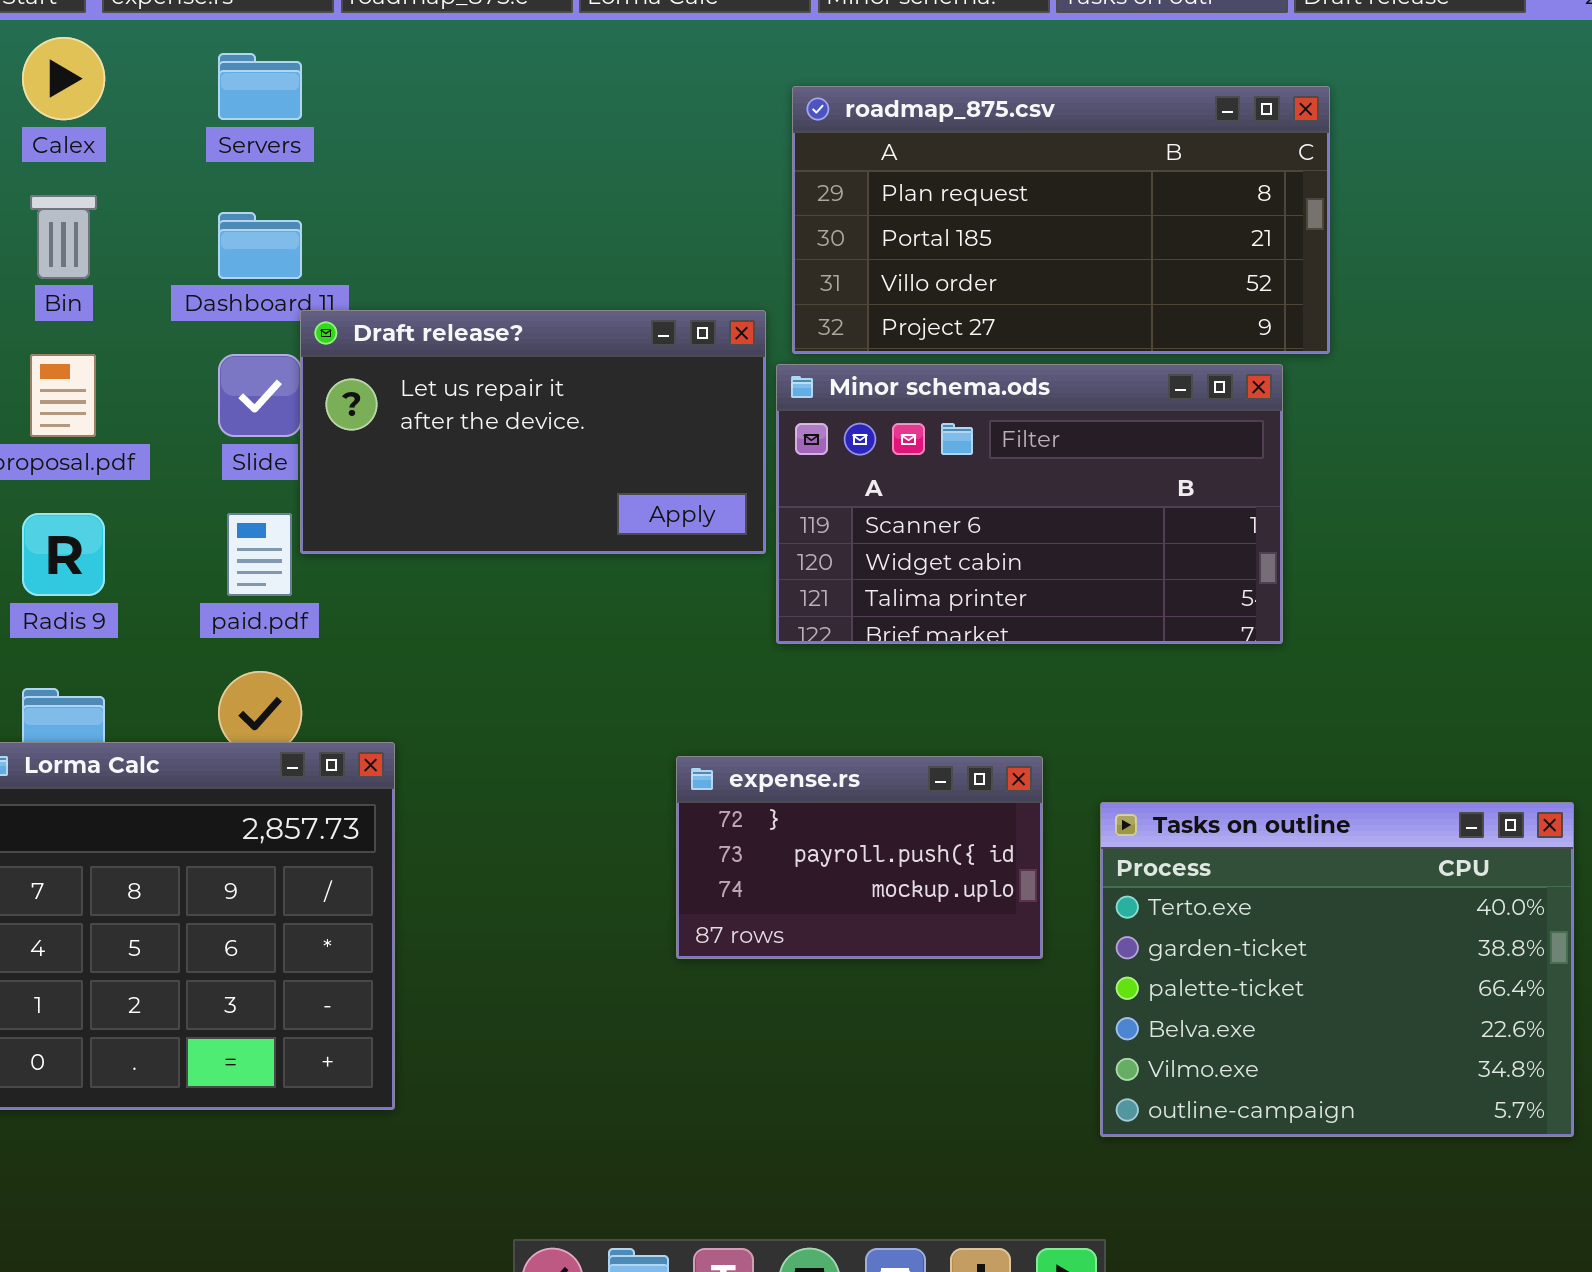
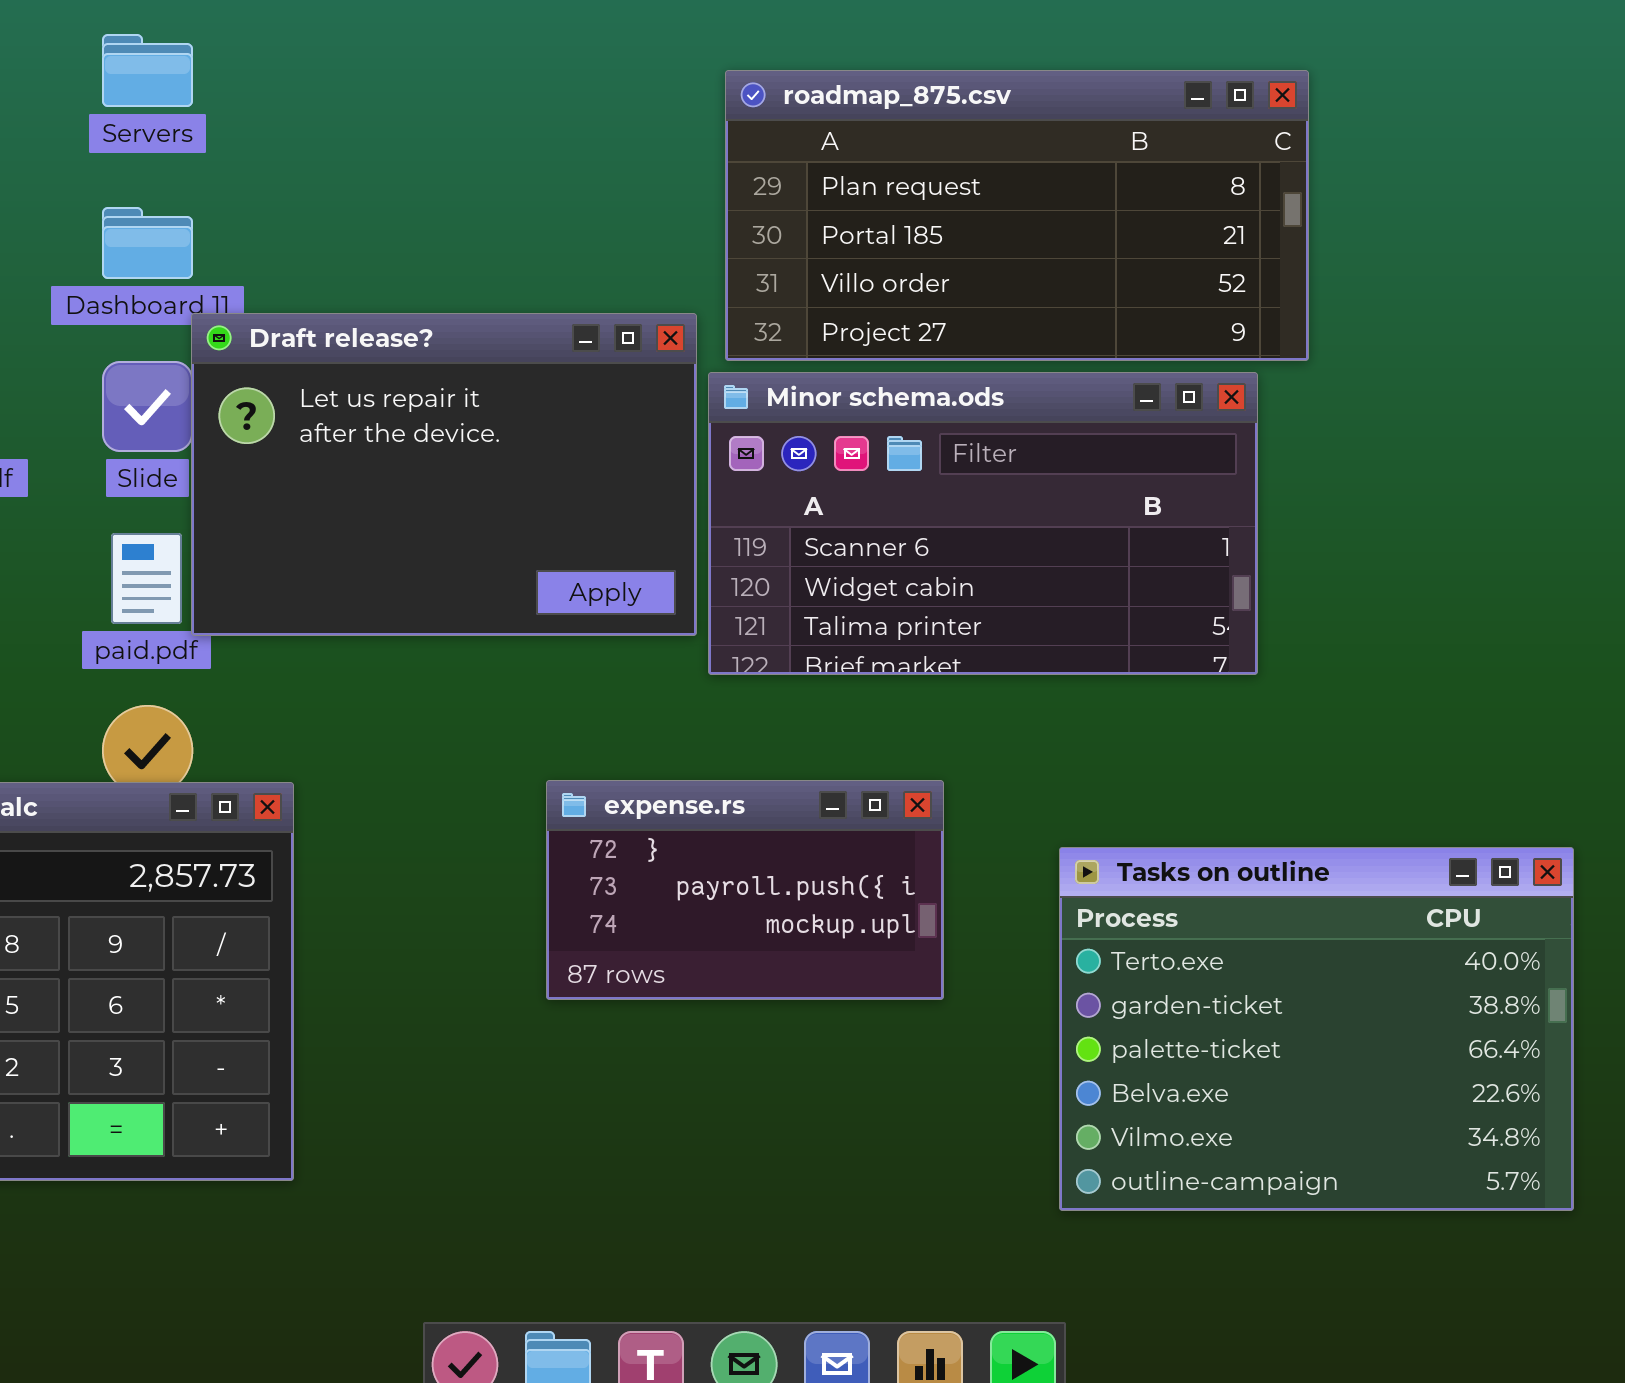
Draft release?: [300,310,766,554] -> [191,313,697,636], resized
expense.rs: [676,756,1043,959] -> [546,780,944,1000], moved

